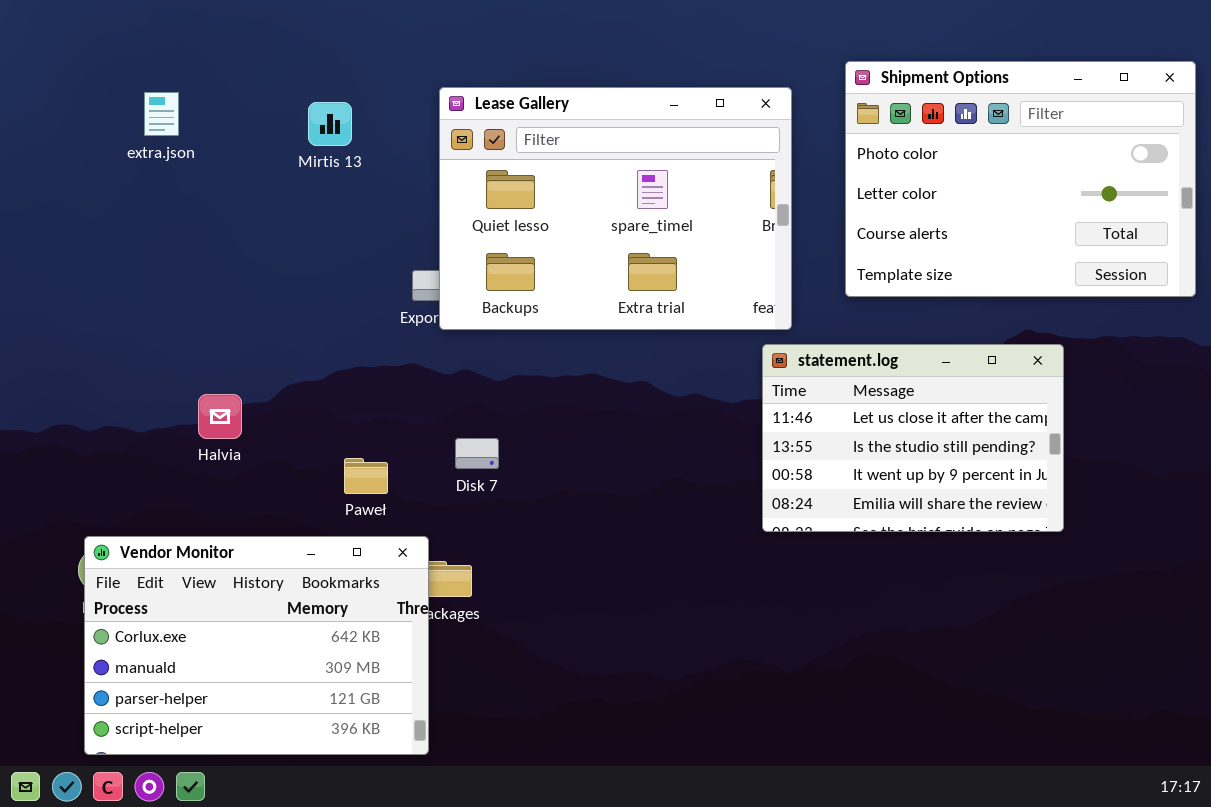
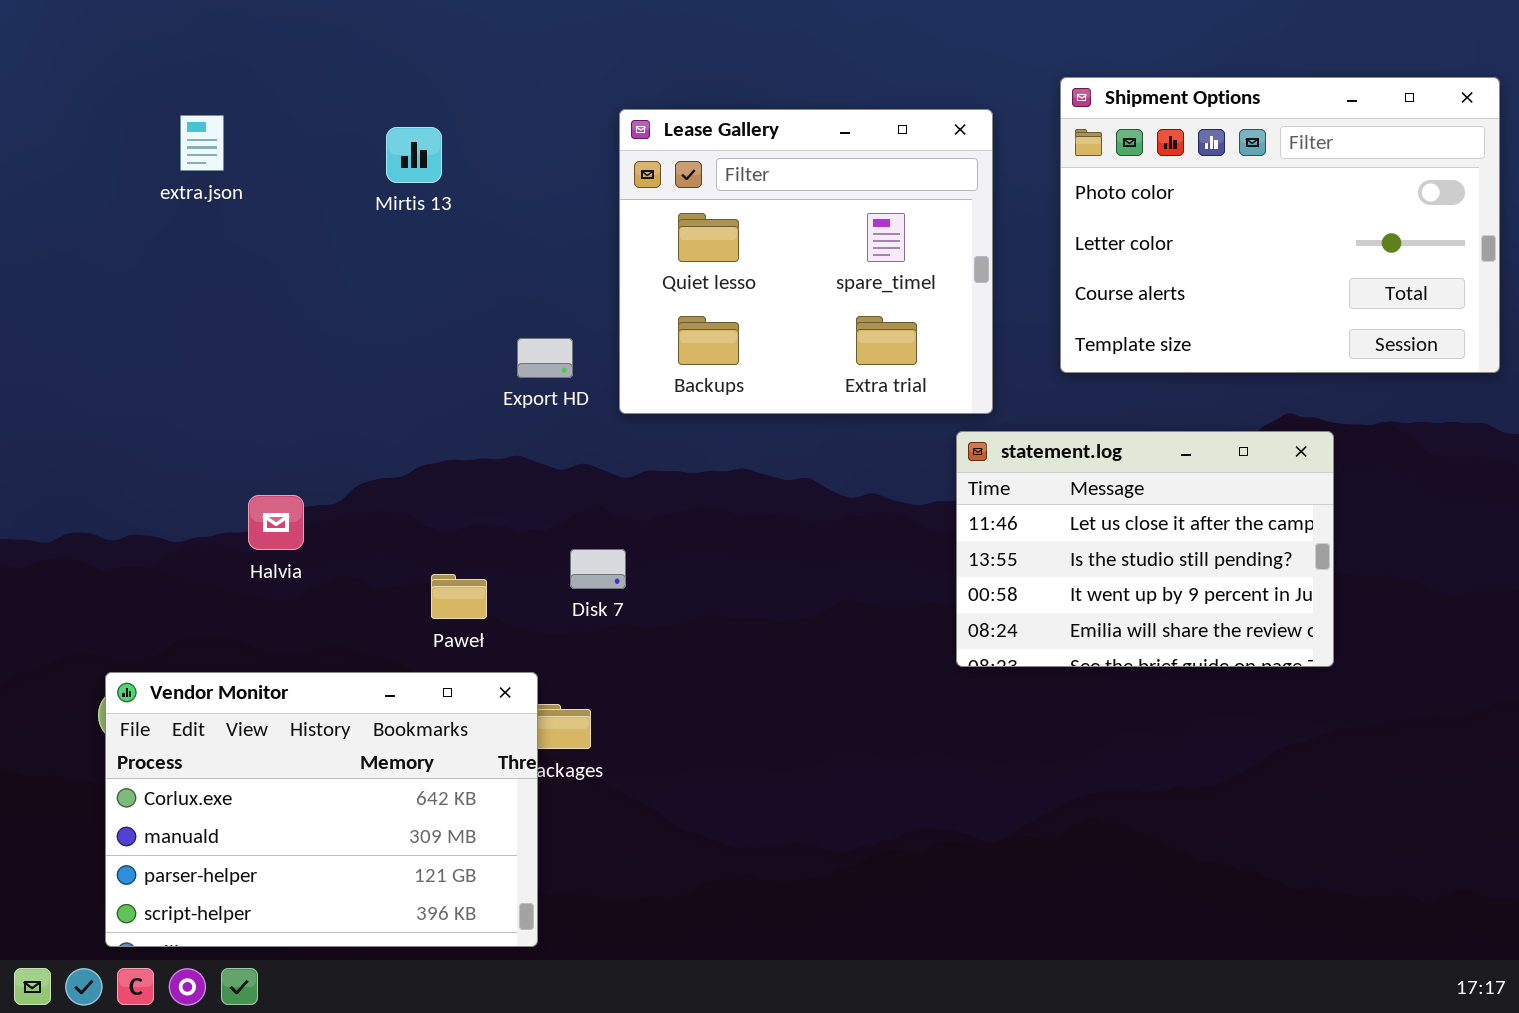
Lease Gallery: [439,87,792,330] -> [619,109,993,414], resized

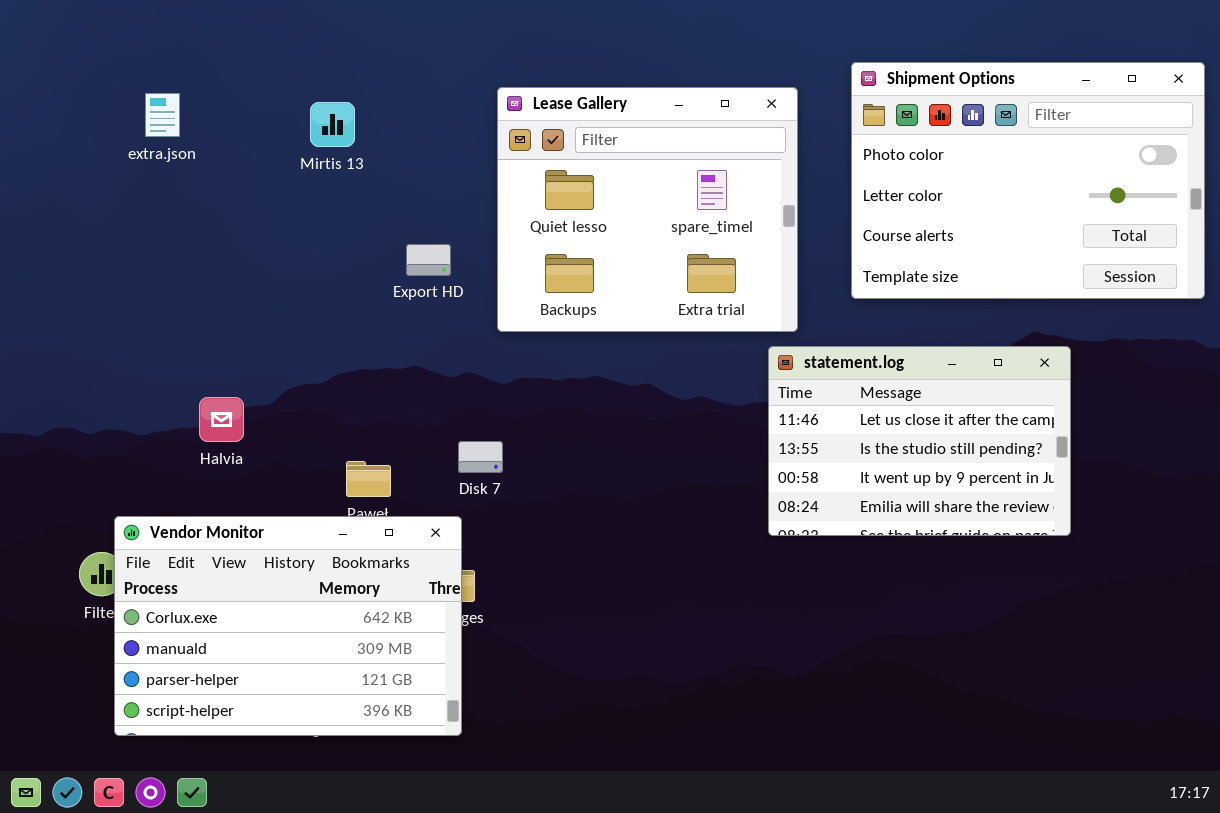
Export HD: [517,338,573,378] -> [406,244,451,276], moved
Vendor Monitor: [105,672,538,947] -> [114,516,462,736], moved

